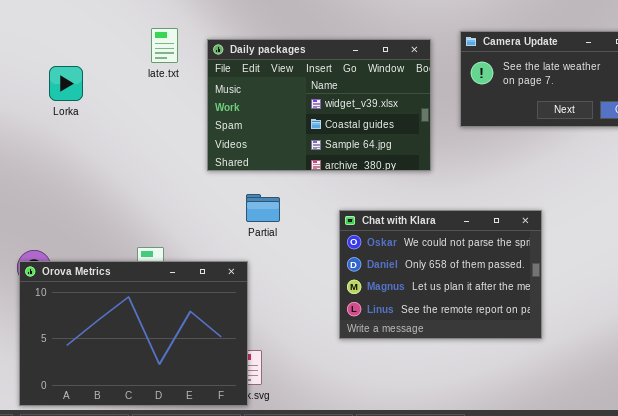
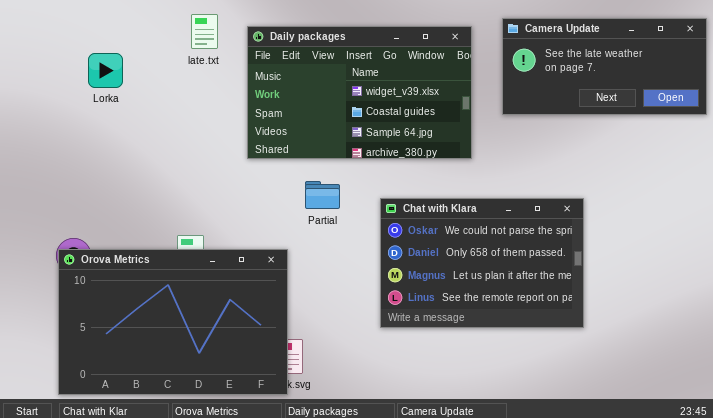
Partial: [246,194,280,222] -> [305,181,340,209], moved

